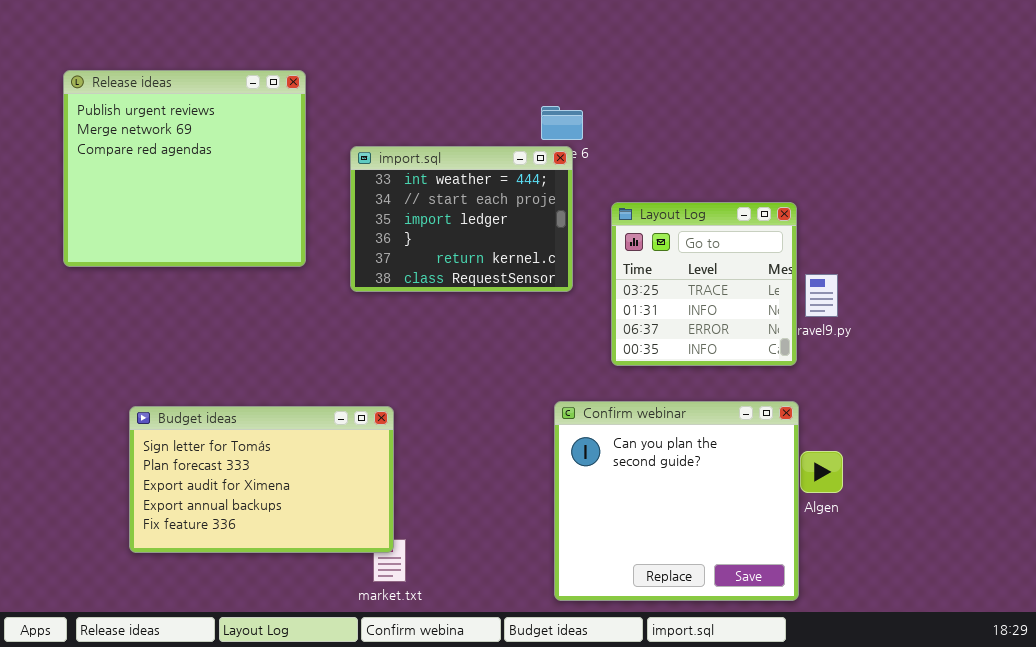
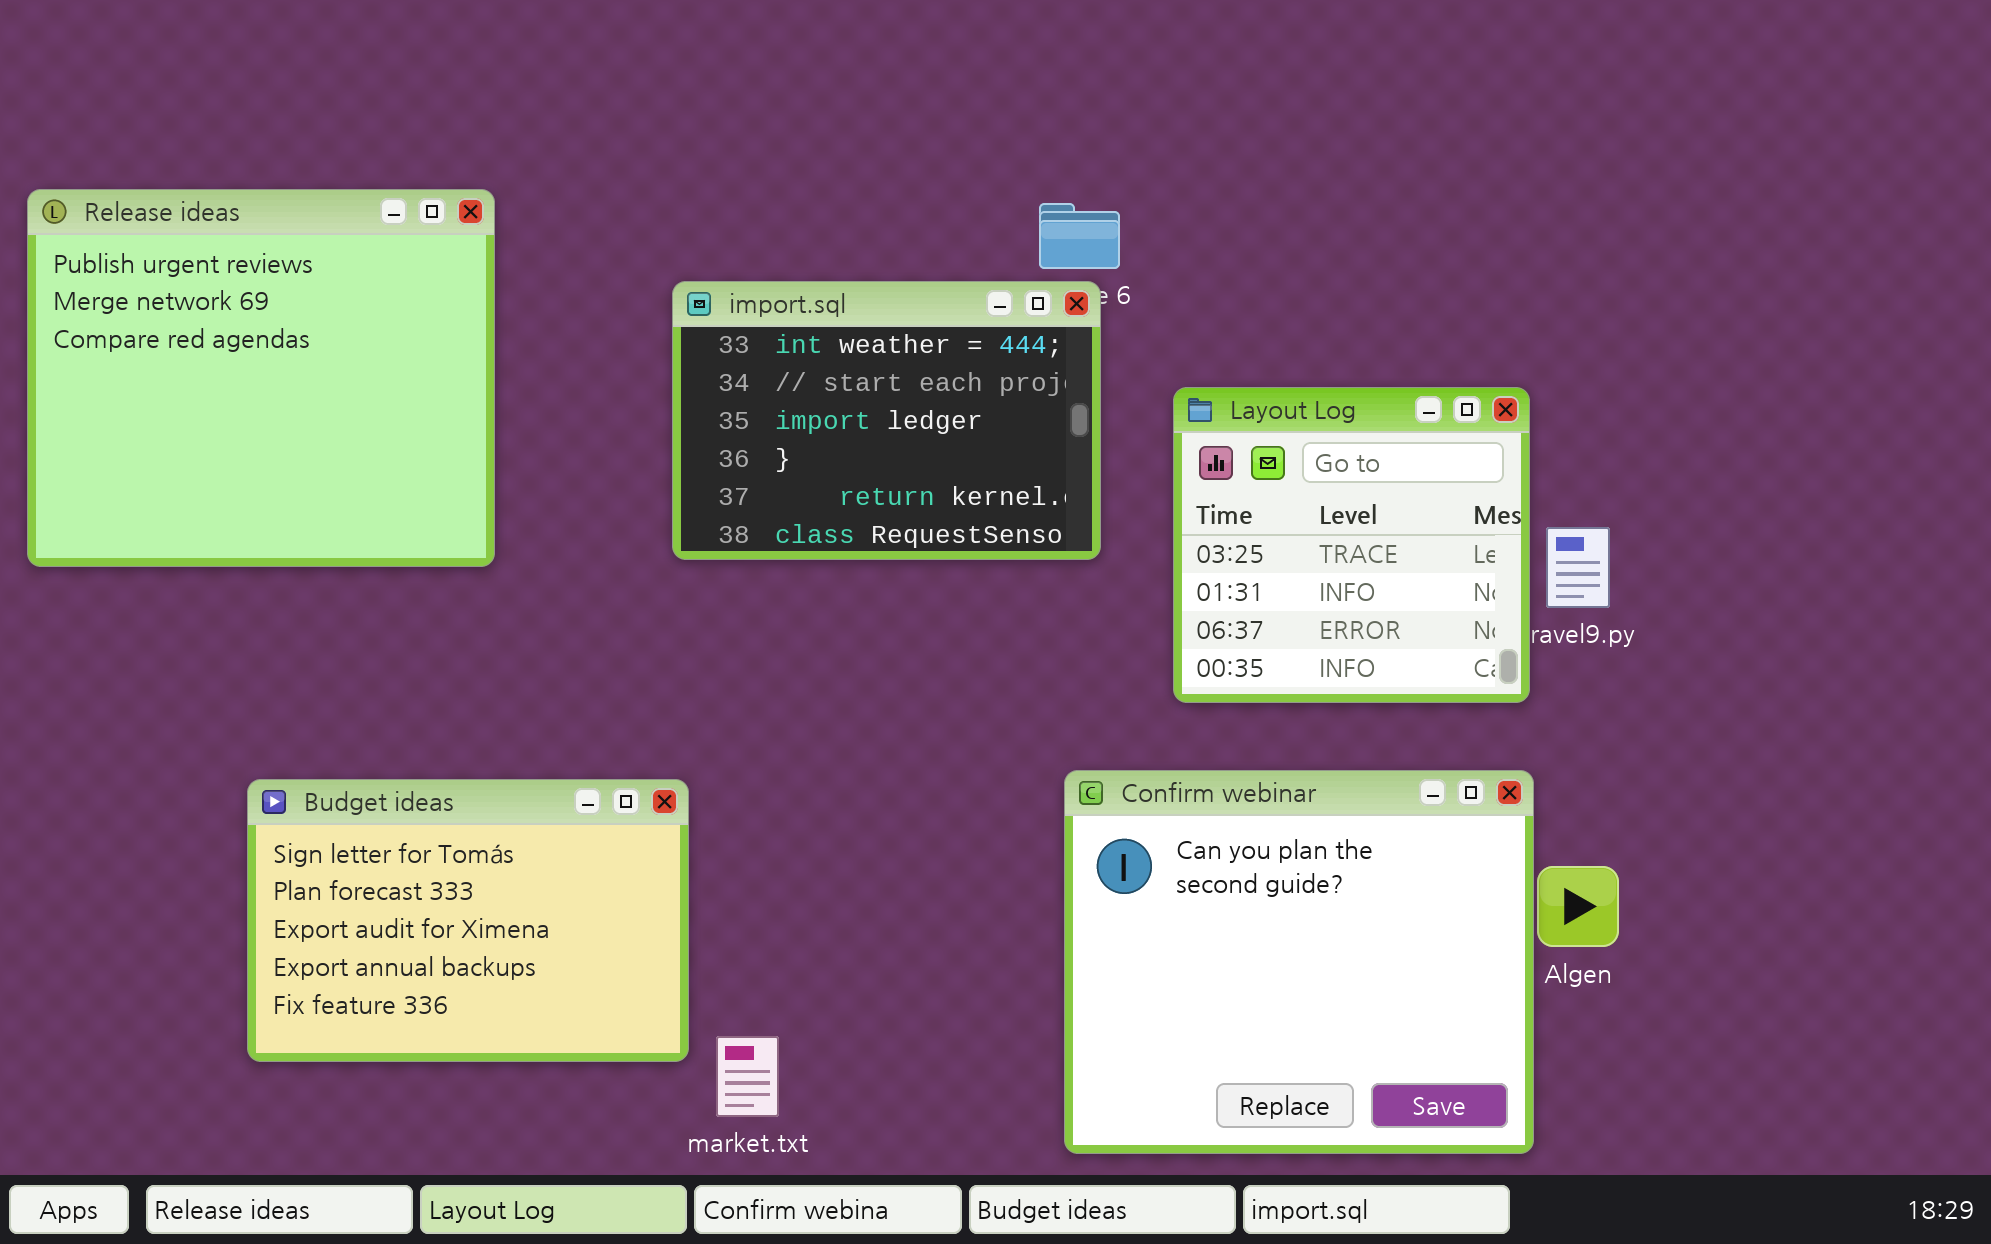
Release ideas: [63,70,306,267] -> [27,189,495,567], moved
Budget ideas: [129,406,394,553] -> [247,779,689,1062], resized

